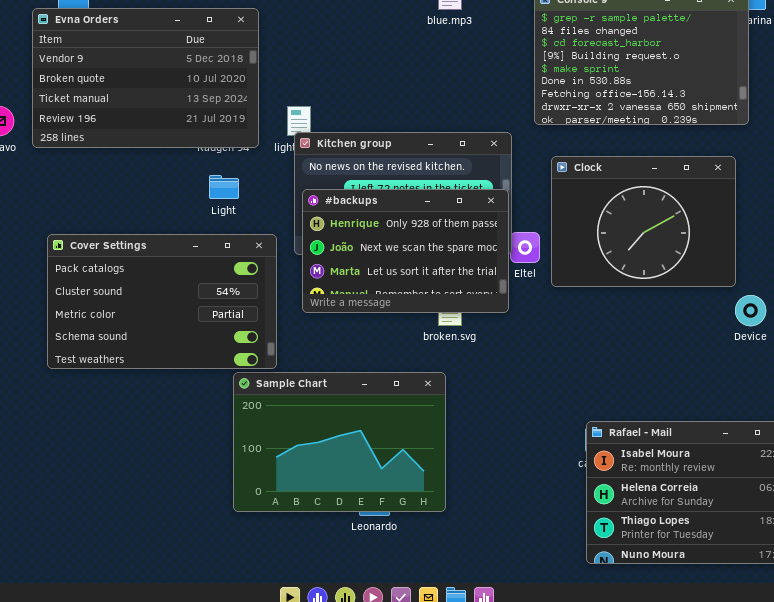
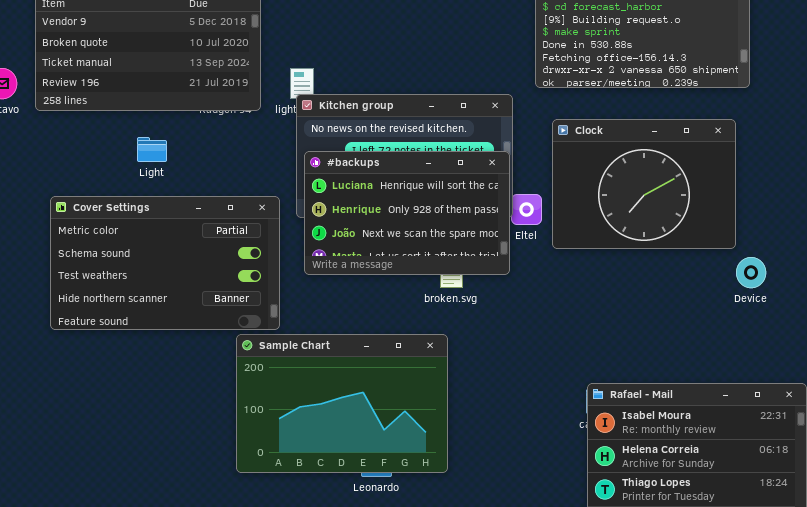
Light: [209,175,239,199] -> [137,137,167,162], moved
#backups: [302,189,509,313] -> [304,151,510,275], scrolled up 1 row
Cover Settings: [47,234,277,369] -> [50,196,280,330], scrolled down 2 rows

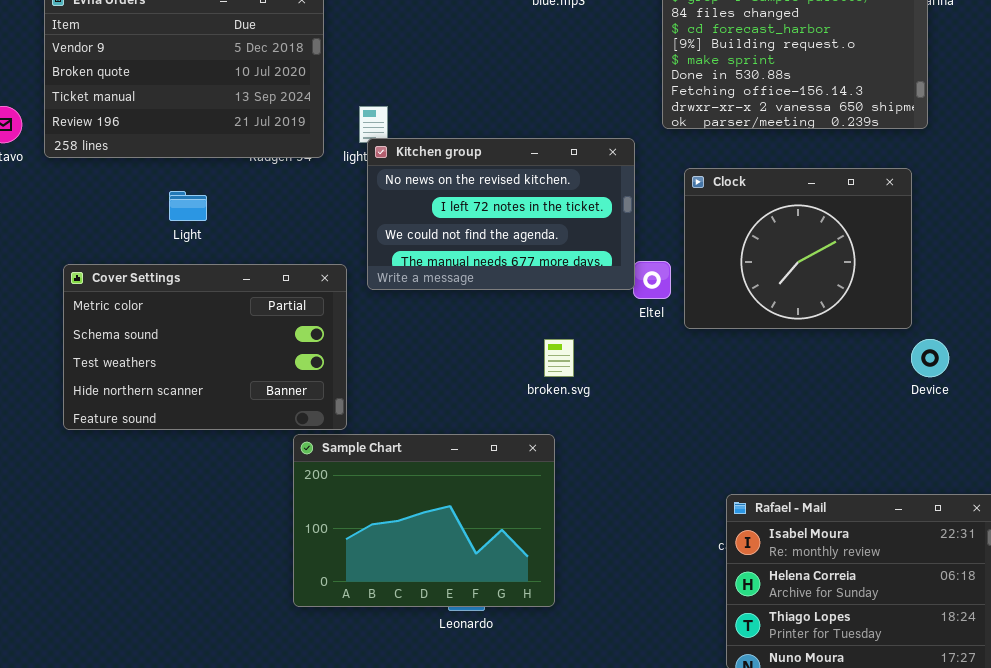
#backups: [304,151,510,275] -> none, closed

